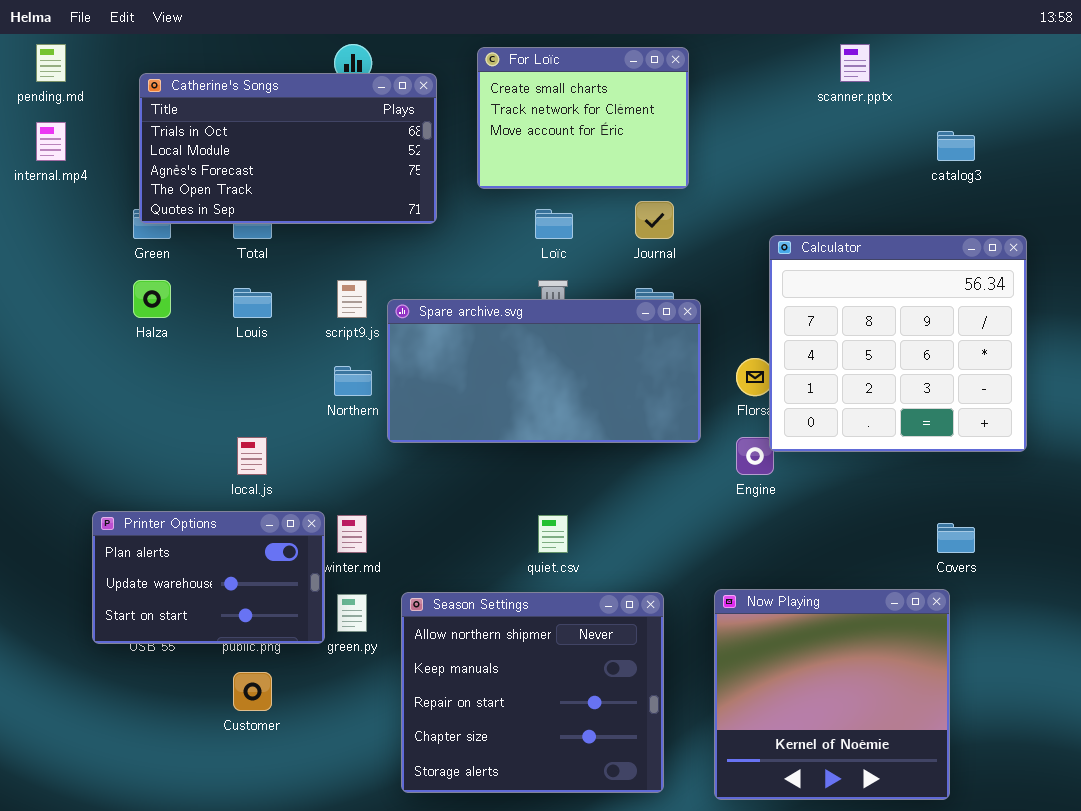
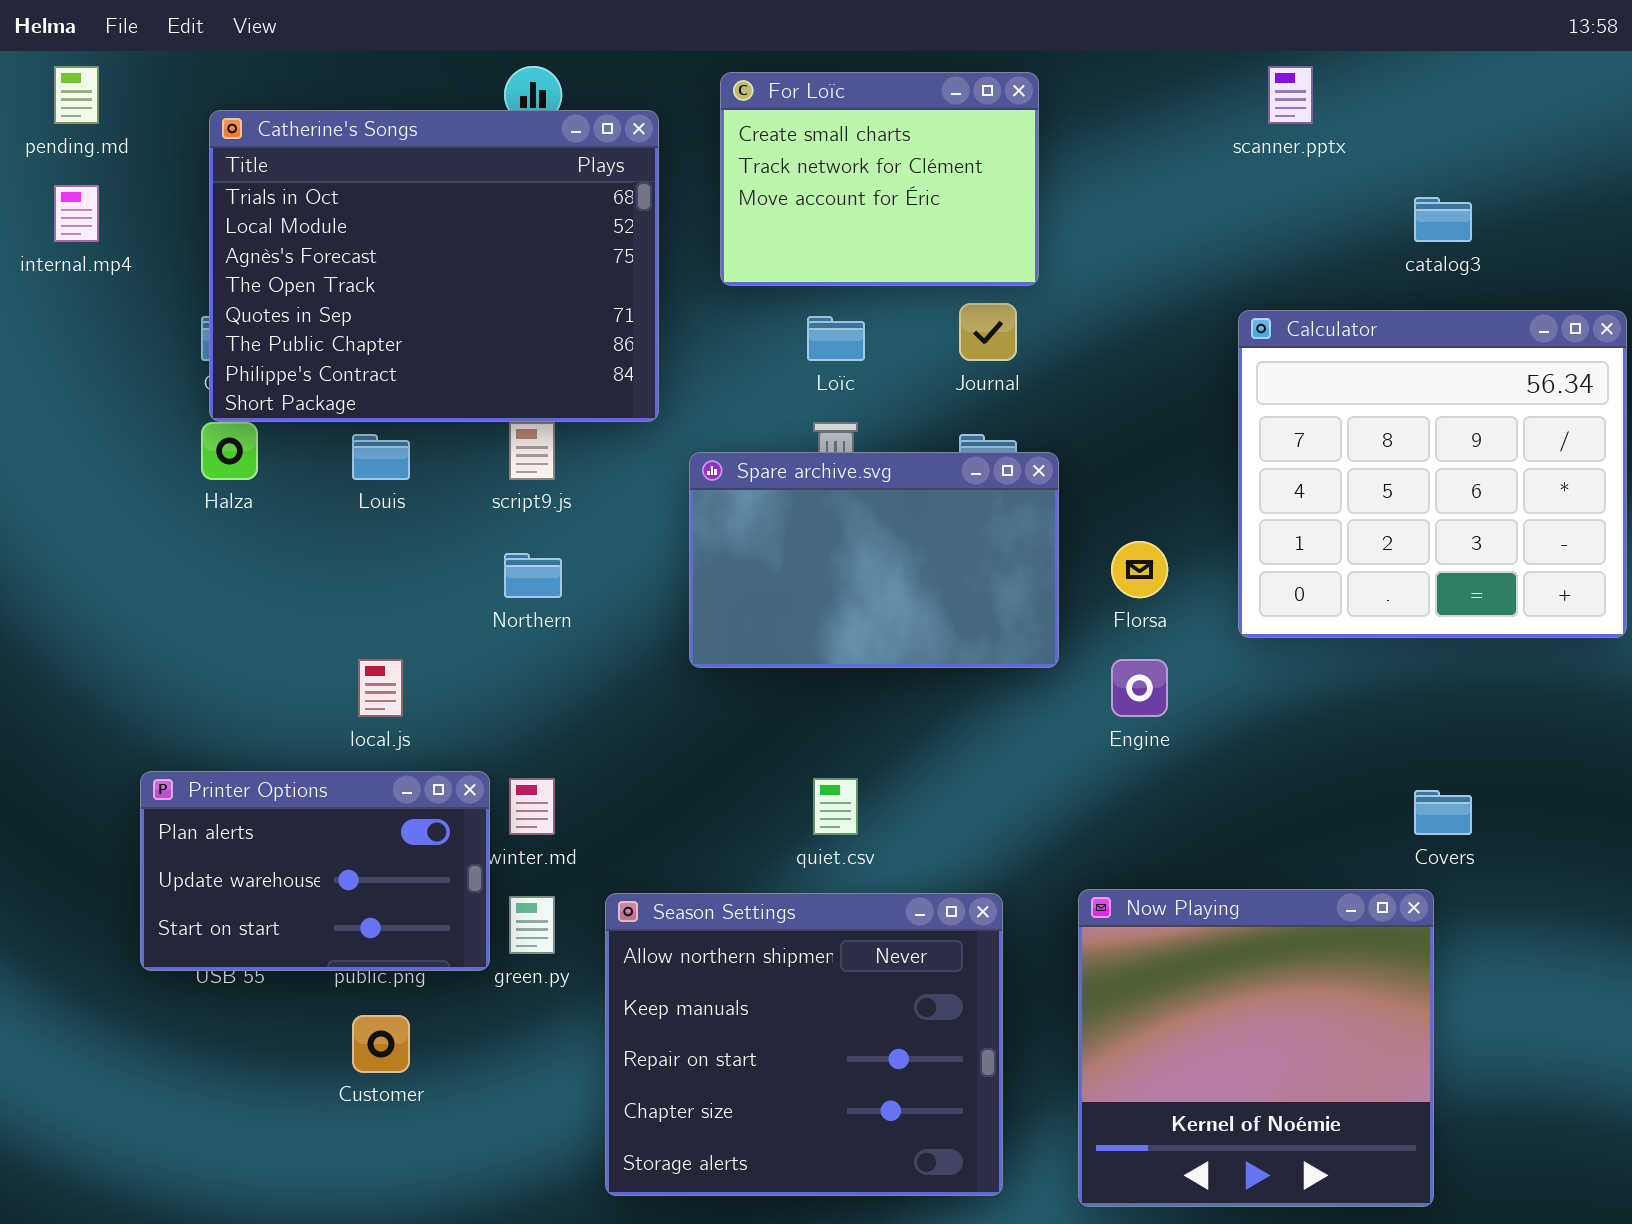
Catherine's Songs: [139,73,437,224] -> [209,110,659,422], resized
Calculator: [769,235,1027,452] -> [1238,310,1627,638], moved
Spare archive.svg: [387,299,701,443] -> [689,452,1059,668], resized

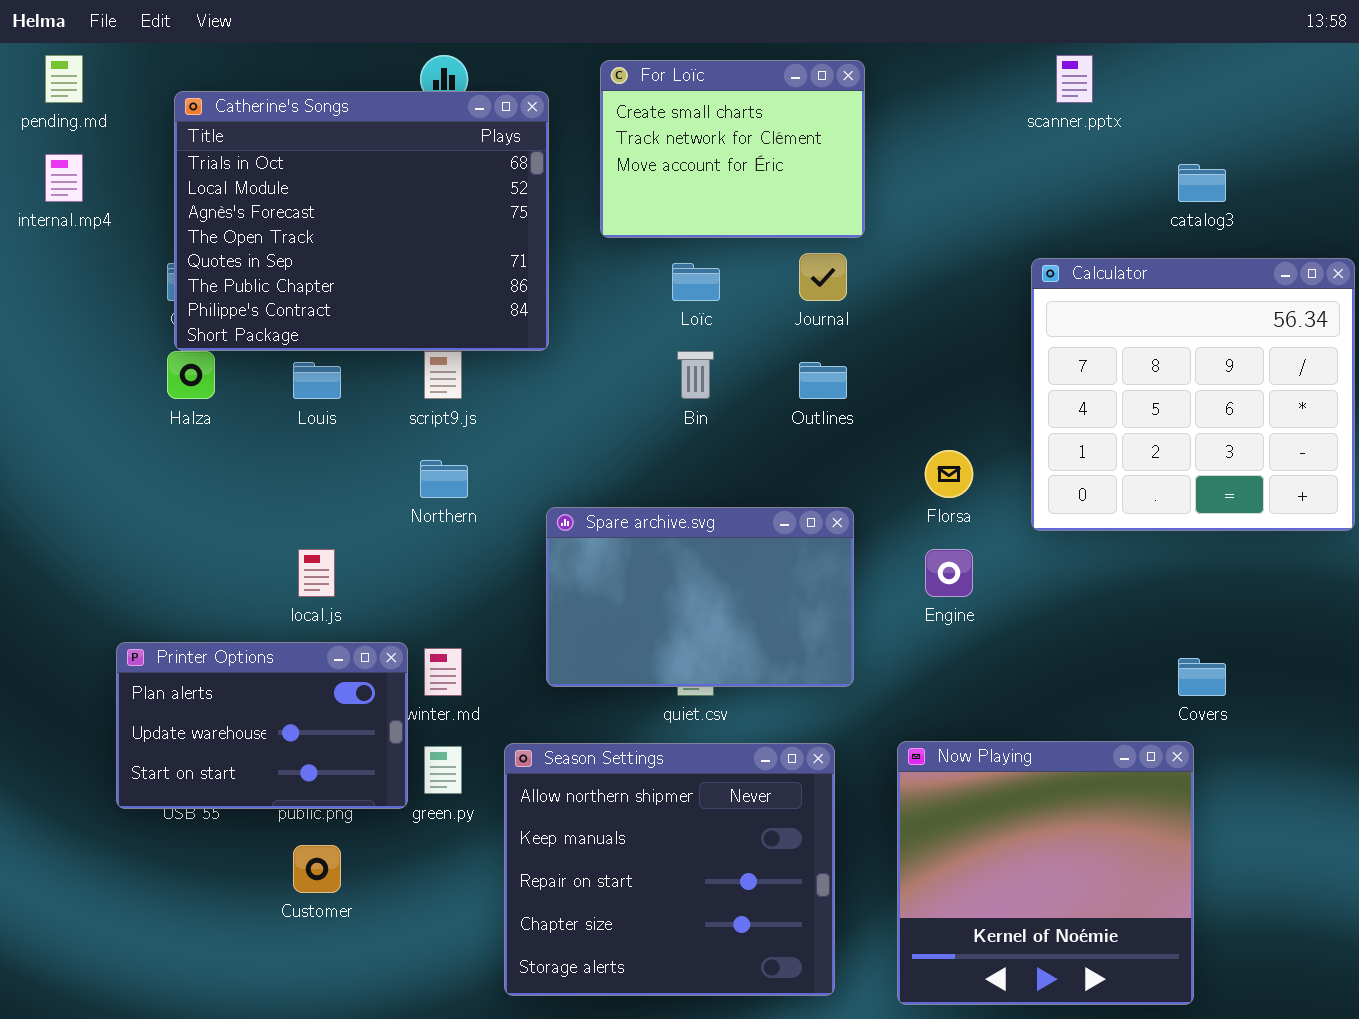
Spare archive.svg: [689,452,1059,668] -> [546,507,854,687], moved

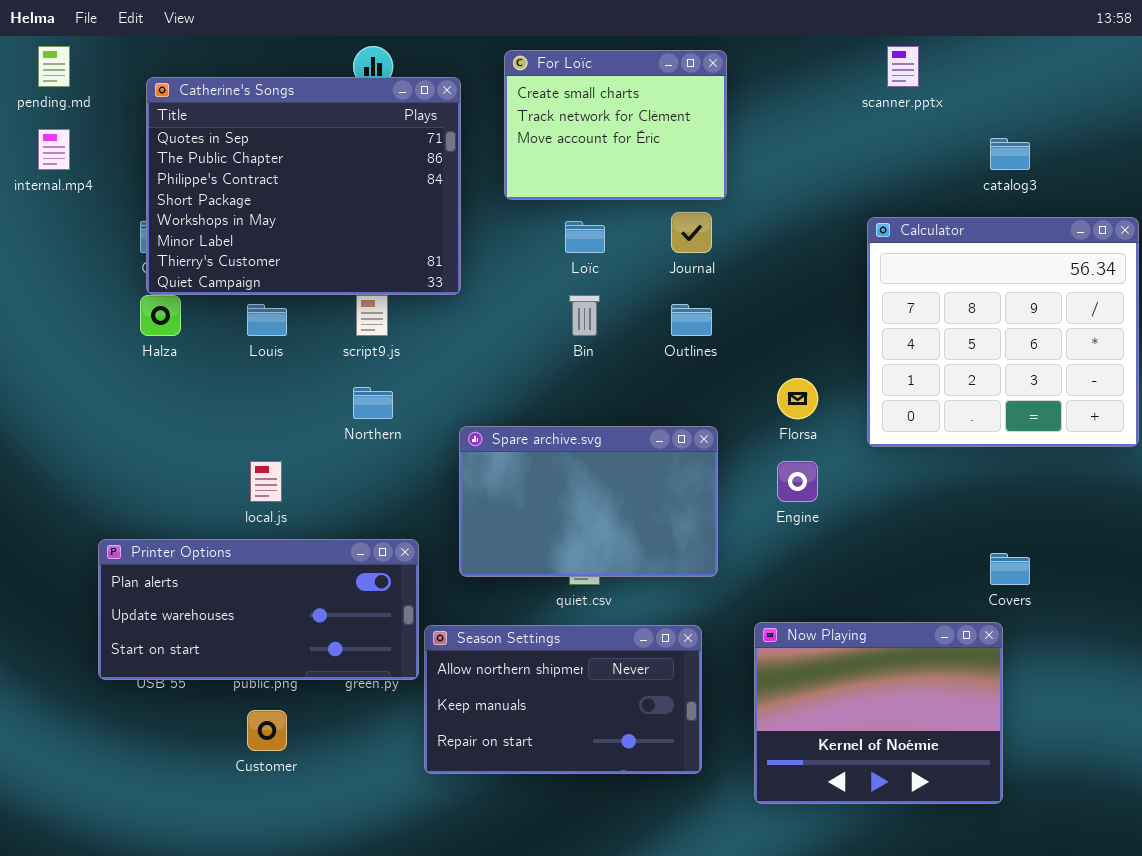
Catherine's Songs: [174,91,549,351] -> [146,77,461,295], scrolled down 4 rows
Printer Options: [116,642,408,809] -> [98,539,419,680], resized
Now Playing: [897,741,1194,1005] -> [754,622,1003,804], resized
Season Settings: [504,743,835,996] -> [424,625,702,774], resized

